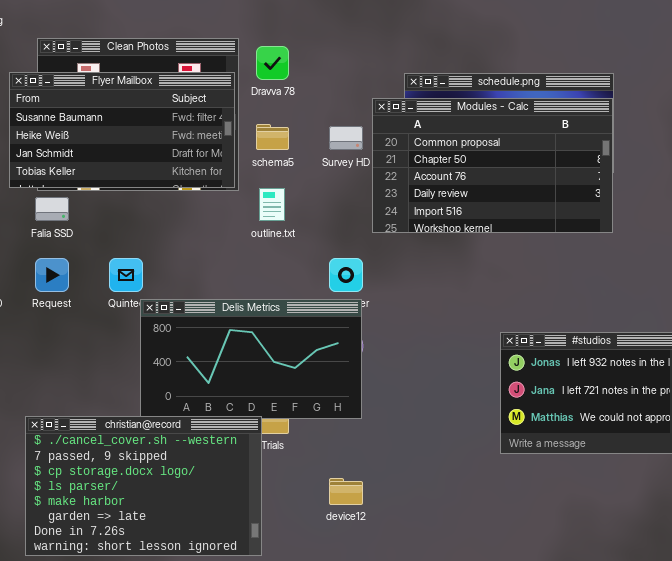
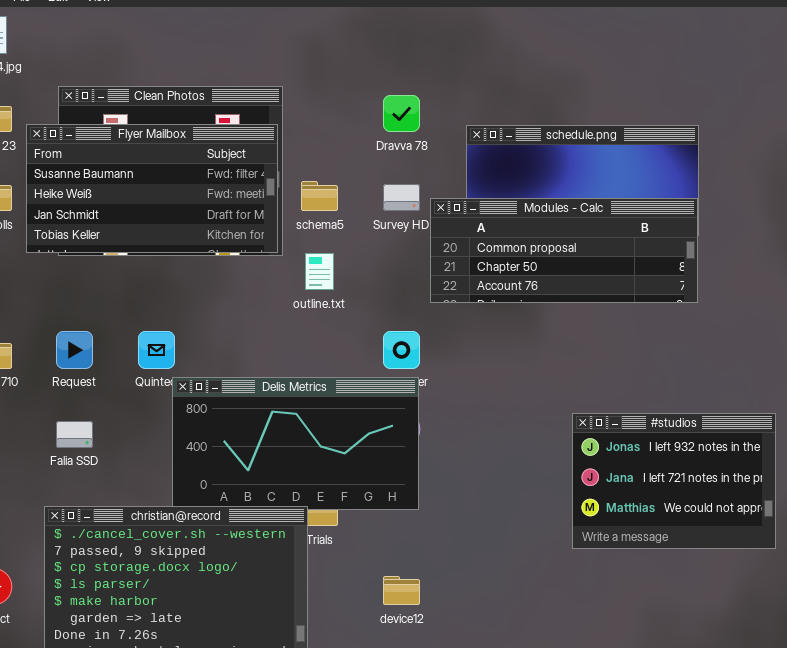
Dravva 78: [256,46,289,80] -> [383,95,420,132], moved
Modules - Calc: [372,98,613,233] -> [430,198,698,303], resized
Falia SSD: [35,197,69,221] -> [56,421,93,448], moved

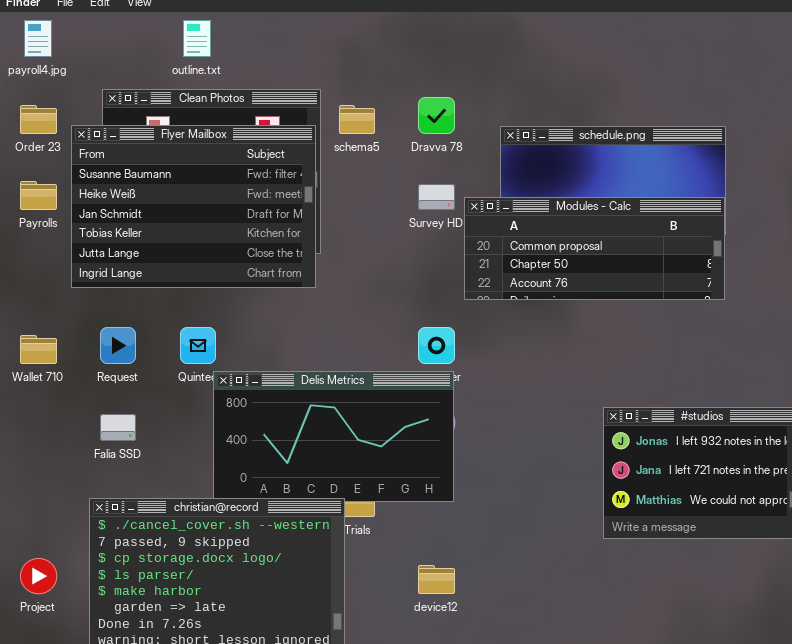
Flyer Mailbox: [26,124,278,253] -> [71,125,316,288], resized
schema5: [301,181,338,211] -> [339,105,375,134], moved
outline.txt: [305,253,334,290] -> [183,20,211,57], moved

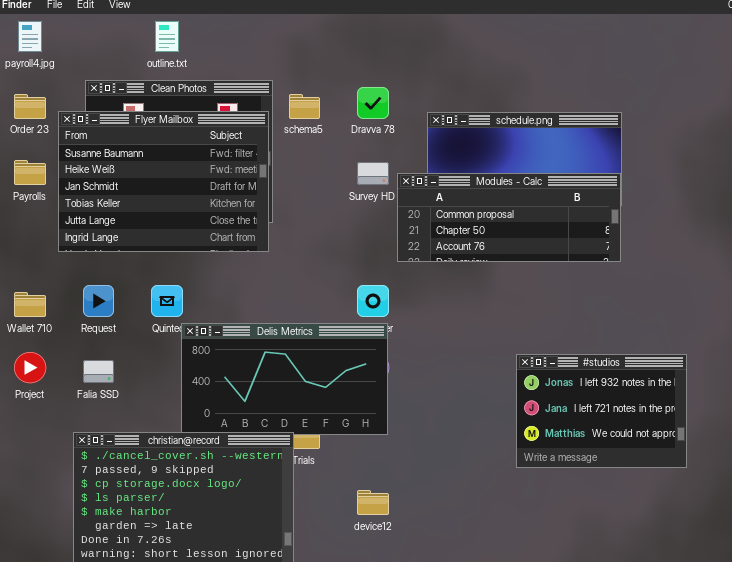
Project: [20,558,57,594] -> [14,352,46,383], moved

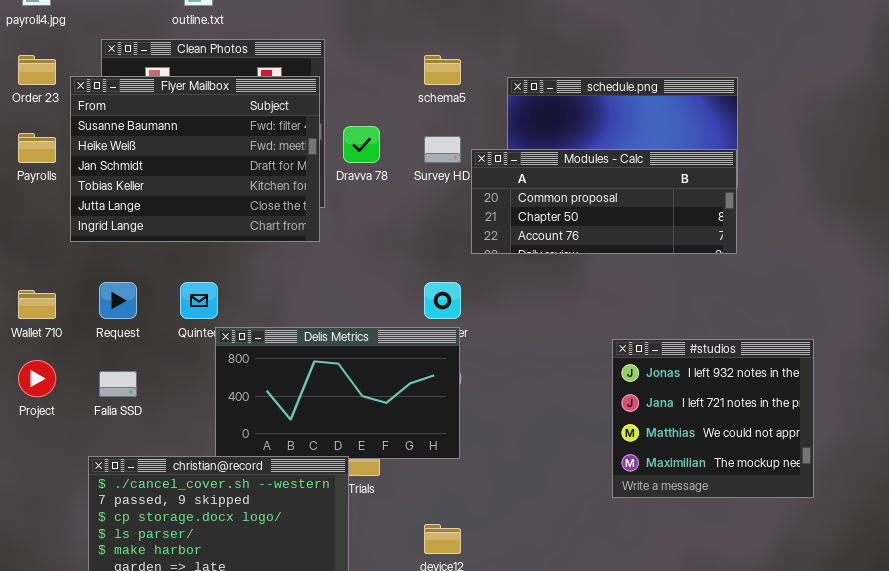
Dravva 78: [357,87,389,119] -> [343,126,380,163], moved
schema5: [289,94,320,119] -> [424,55,461,85], moved
#studios: [516,354,687,468] -> [612,339,814,498], resized

